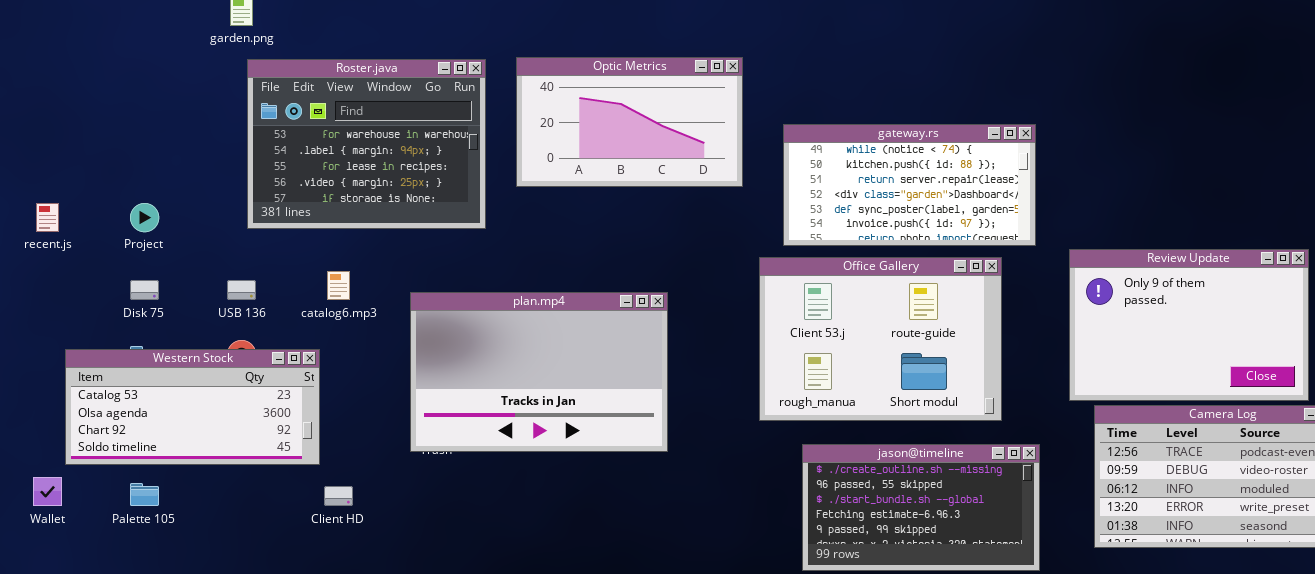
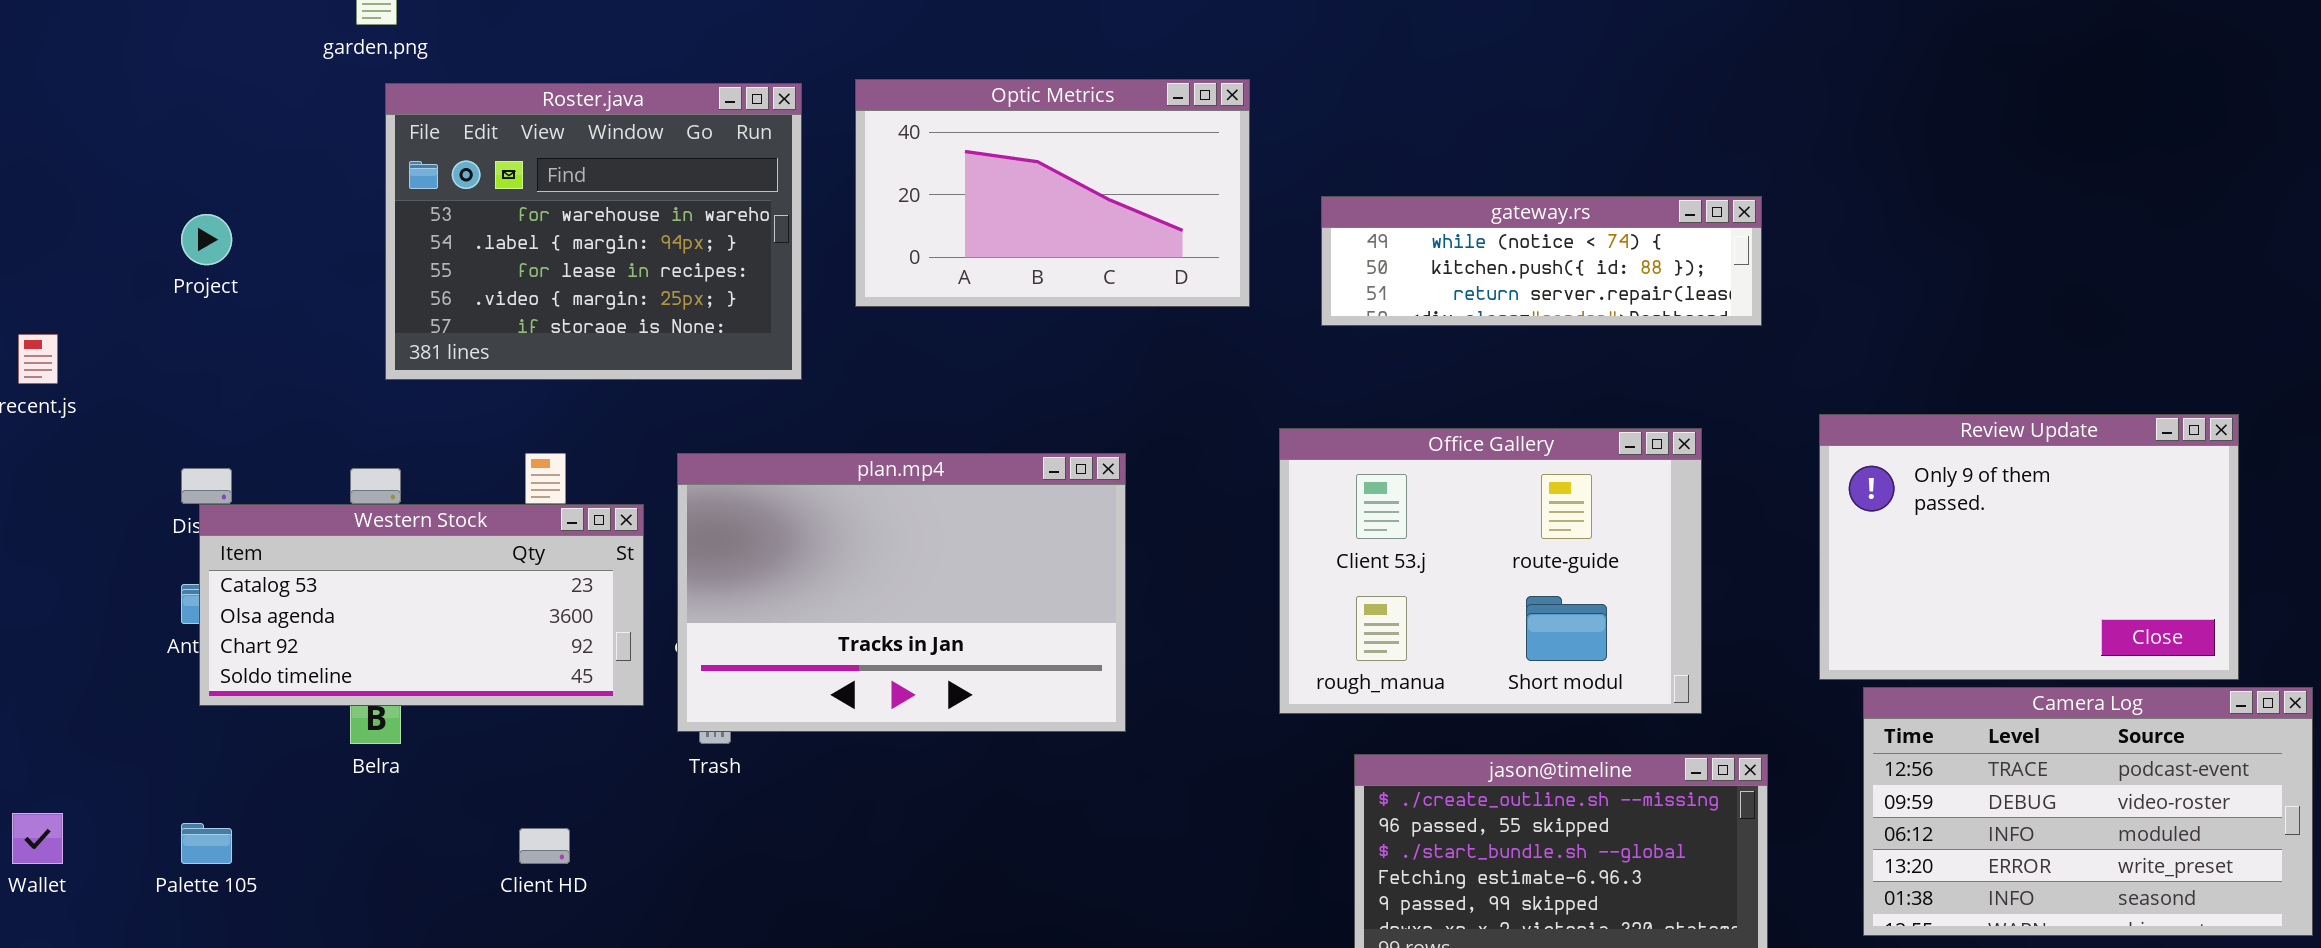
gateway.rs: [783,124,1036,246] -> [1321,196,1762,326], resized
Project: [130,203,159,232] -> [181,214,232,265], moved
plan.mp4: [410,292,668,452] -> [677,453,1126,732], moved
Western Stock: [65,349,320,465] -> [199,504,644,706], moved

